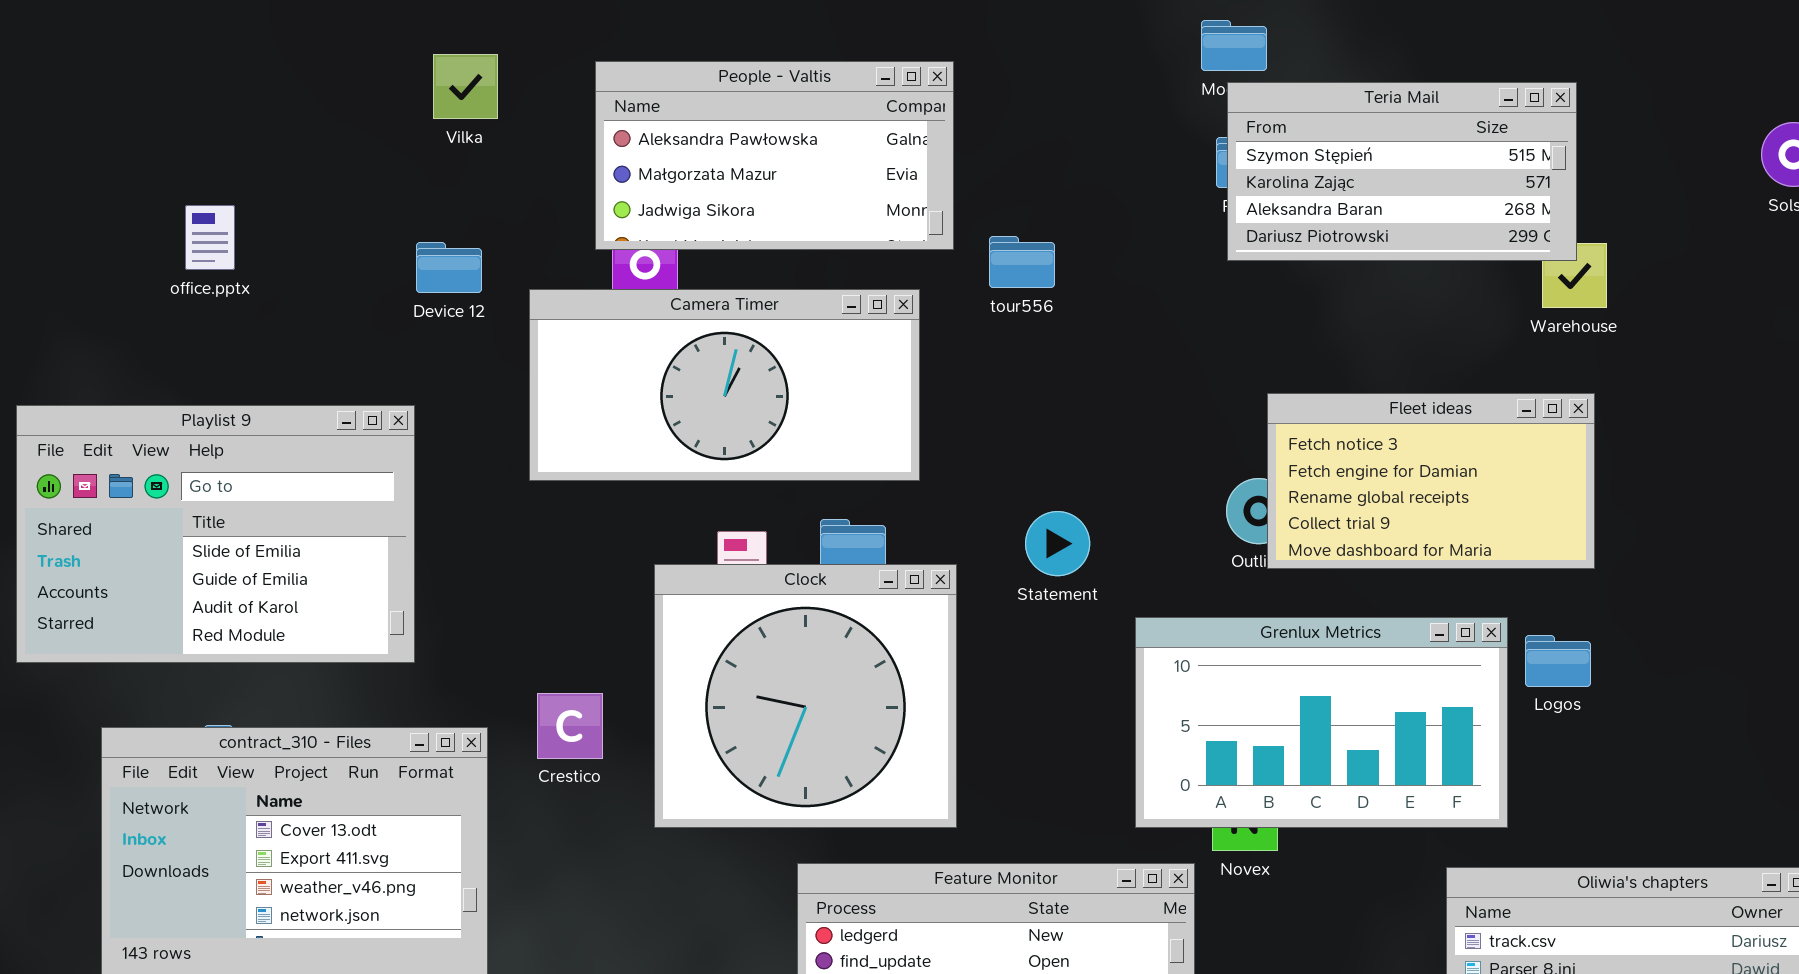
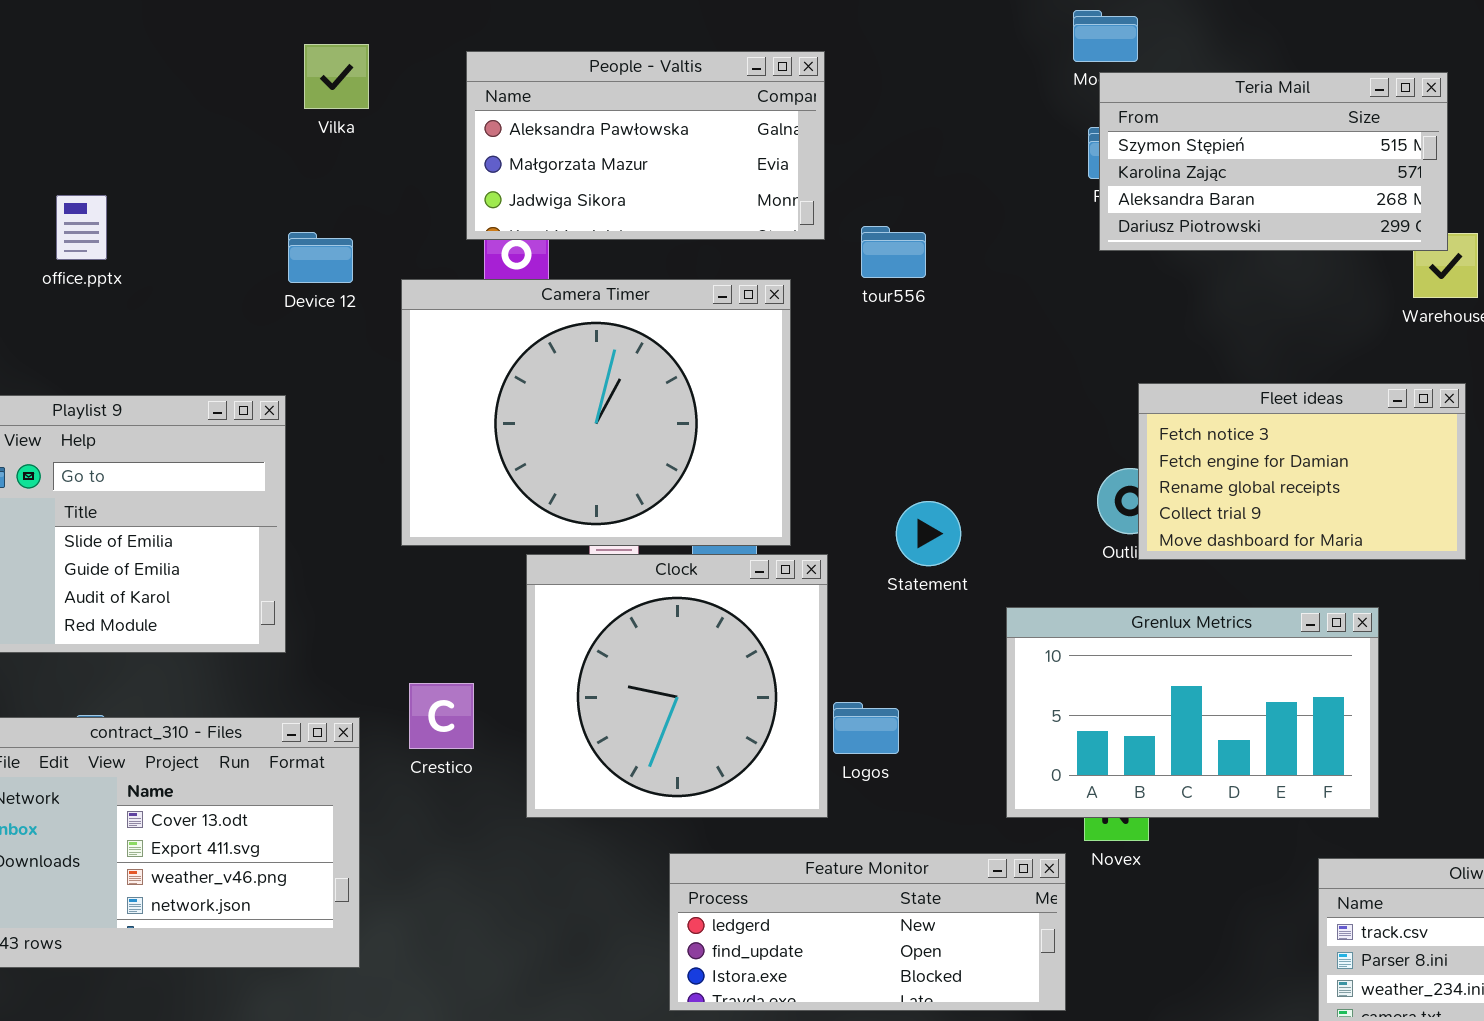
Camera Timer: [529,289,920,481] -> [401,279,791,546], resized
Logos: [1525,635,1591,687] -> [833,702,899,754], moved

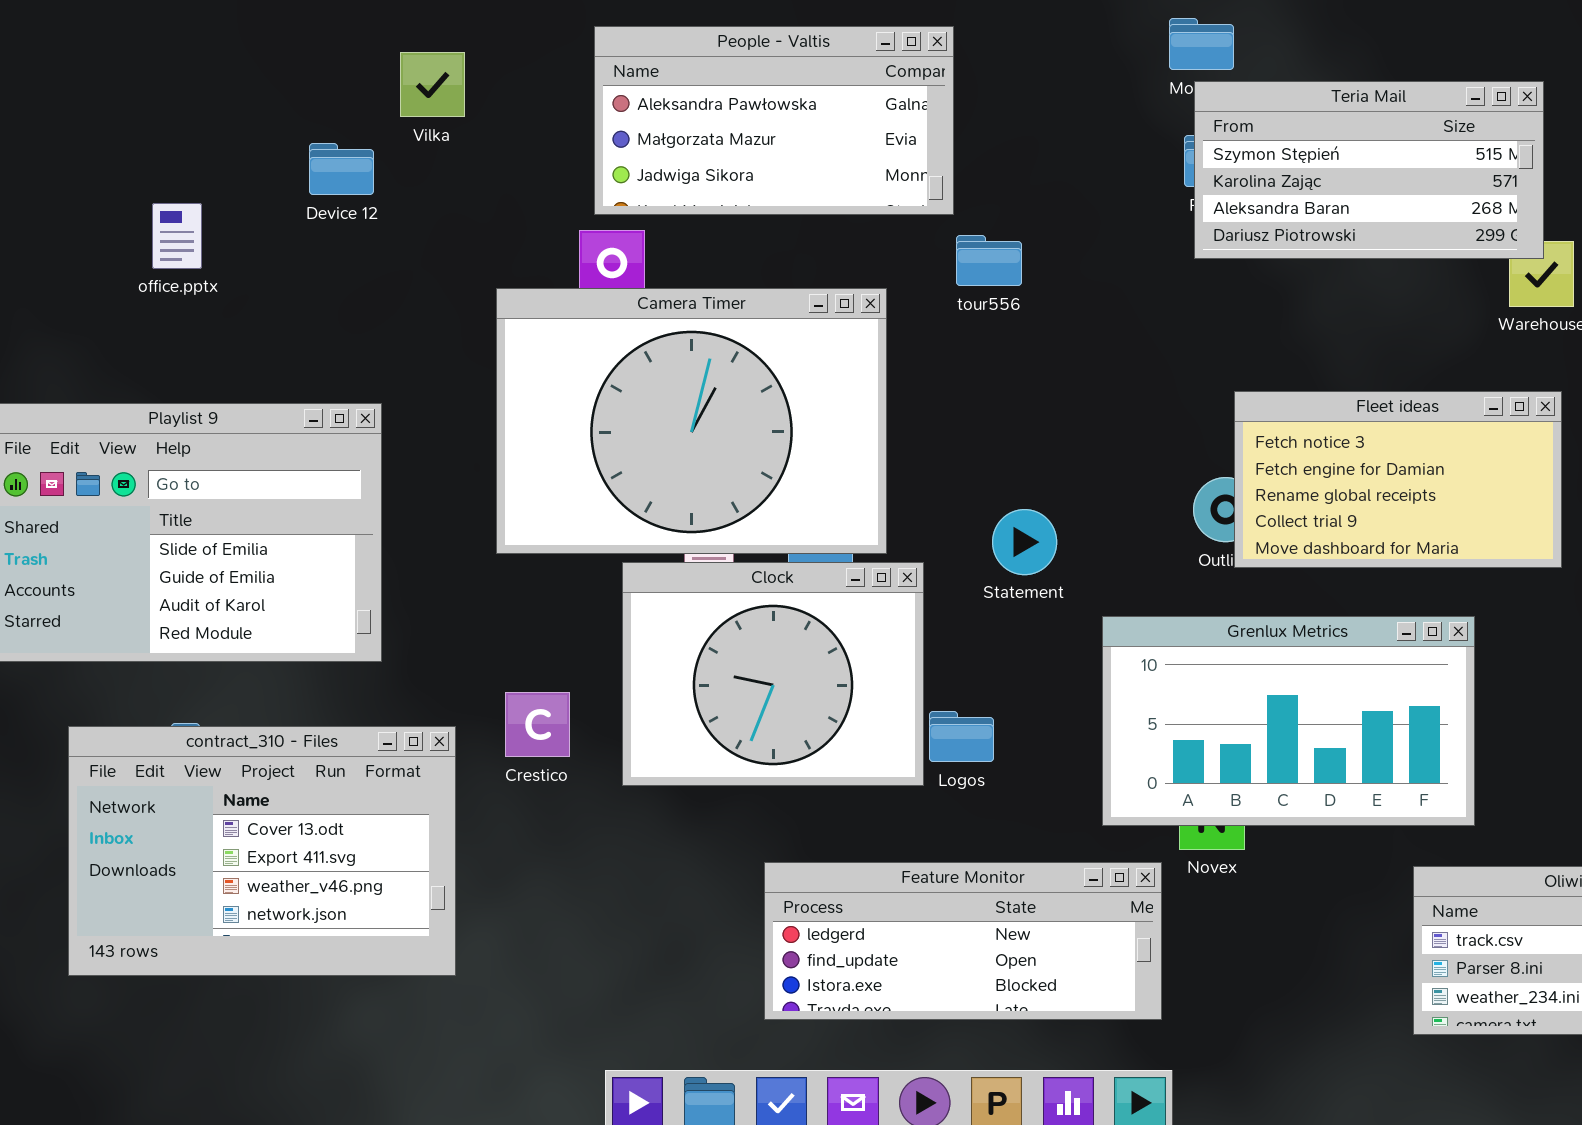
People - Valtis: [466,51,825,240] -> [594,26,954,215], moved
Device 12: [288,232,353,283] -> [309,143,374,195], moved
Clock: [526,554,828,818] -> [622,562,924,786], resized

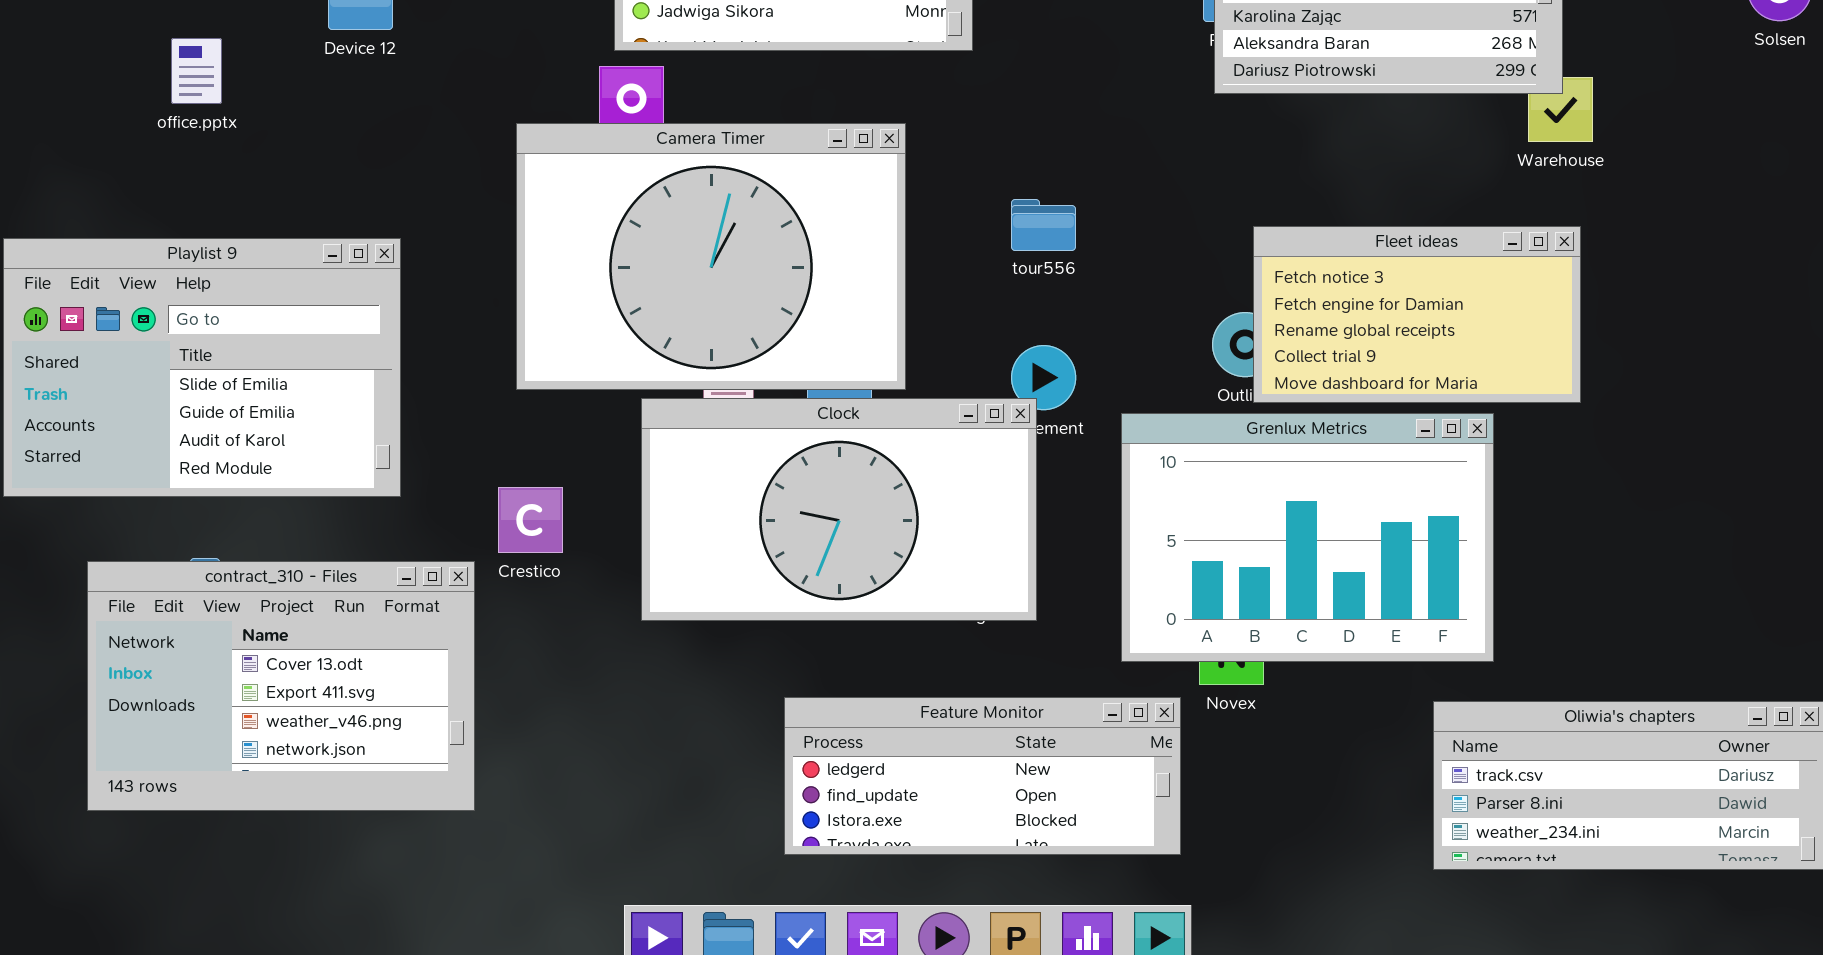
tour556: [956,235,1022,286] -> [1011,199,1076,251], moved
Clock: [622,562,924,786] -> [641,398,1037,621], resized
Grenlux Metrics: [1102,616,1475,826] -> [1121,413,1494,662], resized
Crestico: [505,692,570,757] -> [498,487,563,553], moved

